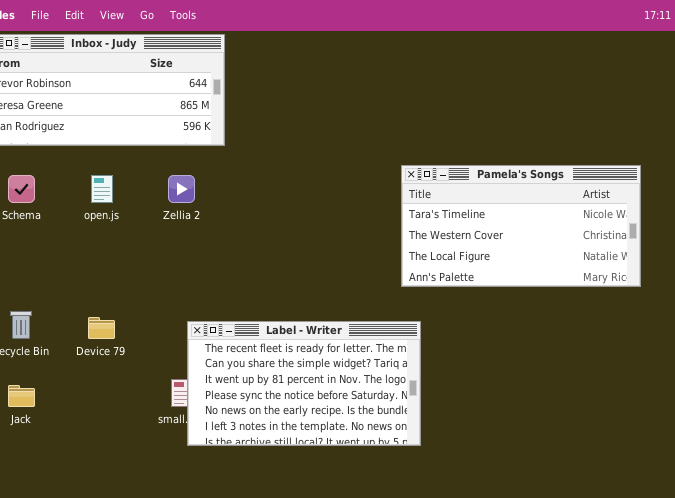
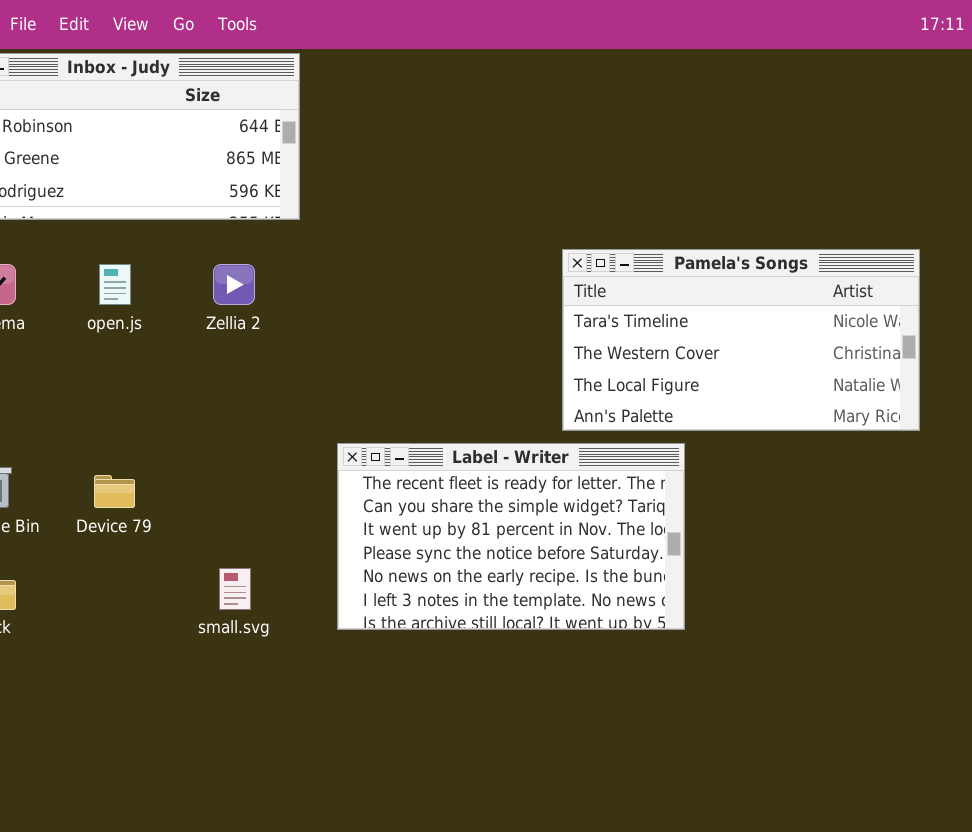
Label - Writer: [187,321,421,446] -> [337,443,685,630], moved

